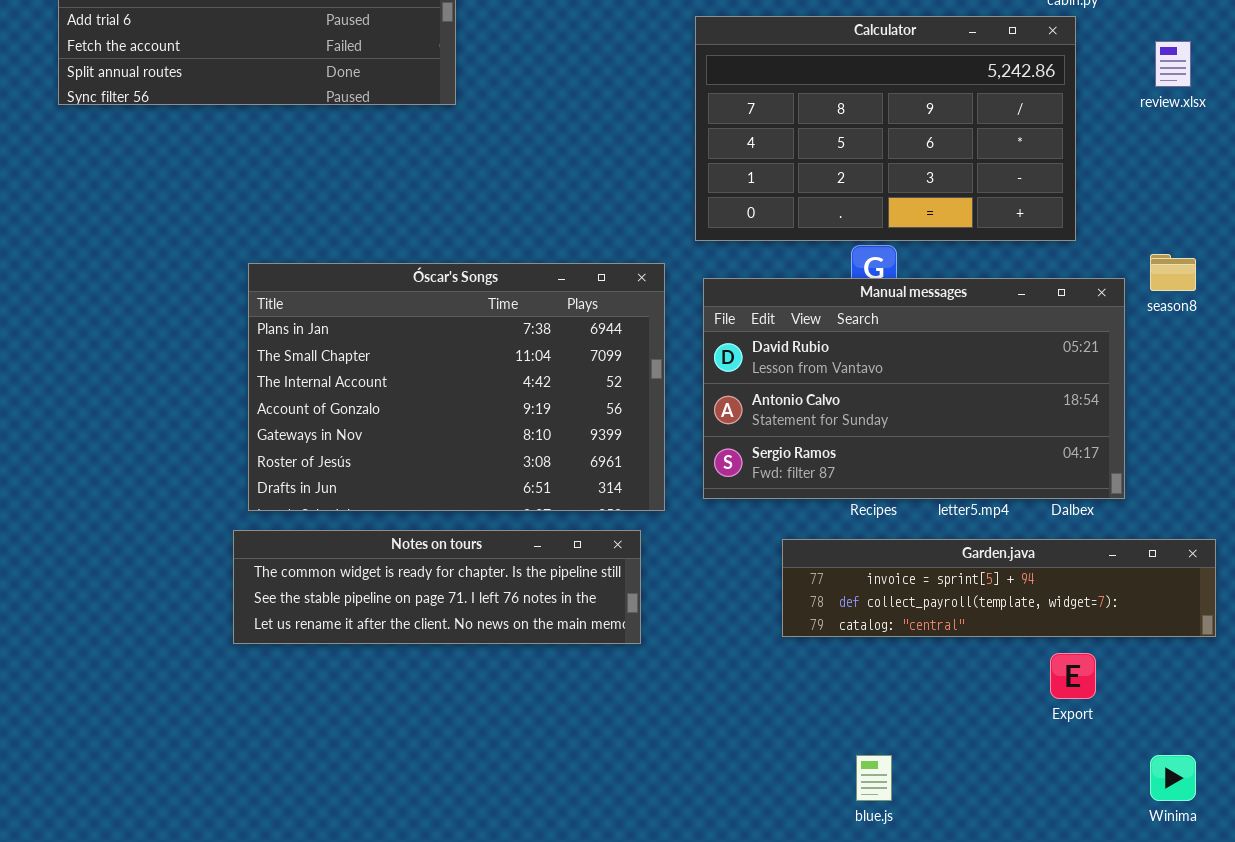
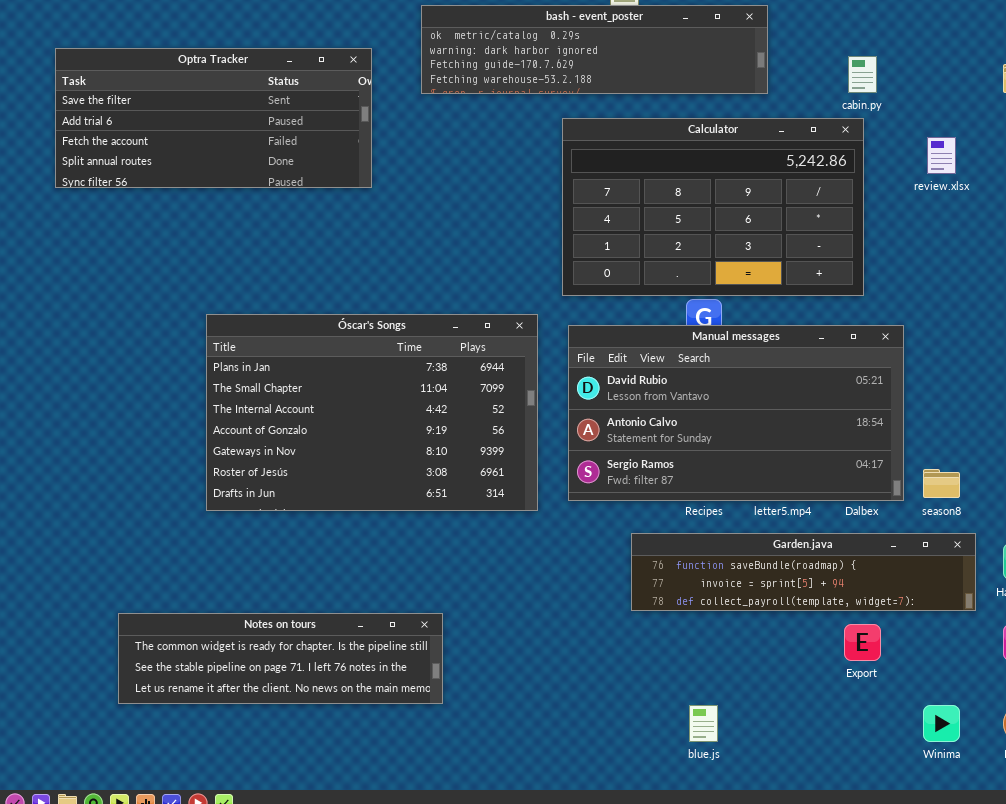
season8: [1150,254,1196,291] -> [923,469,960,498], moved
Notes on tours: [233,530,641,644] -> [118,613,443,704], moved
Garden.java: [782,539,1216,637] -> [631,533,976,611], scrolled up 1 row

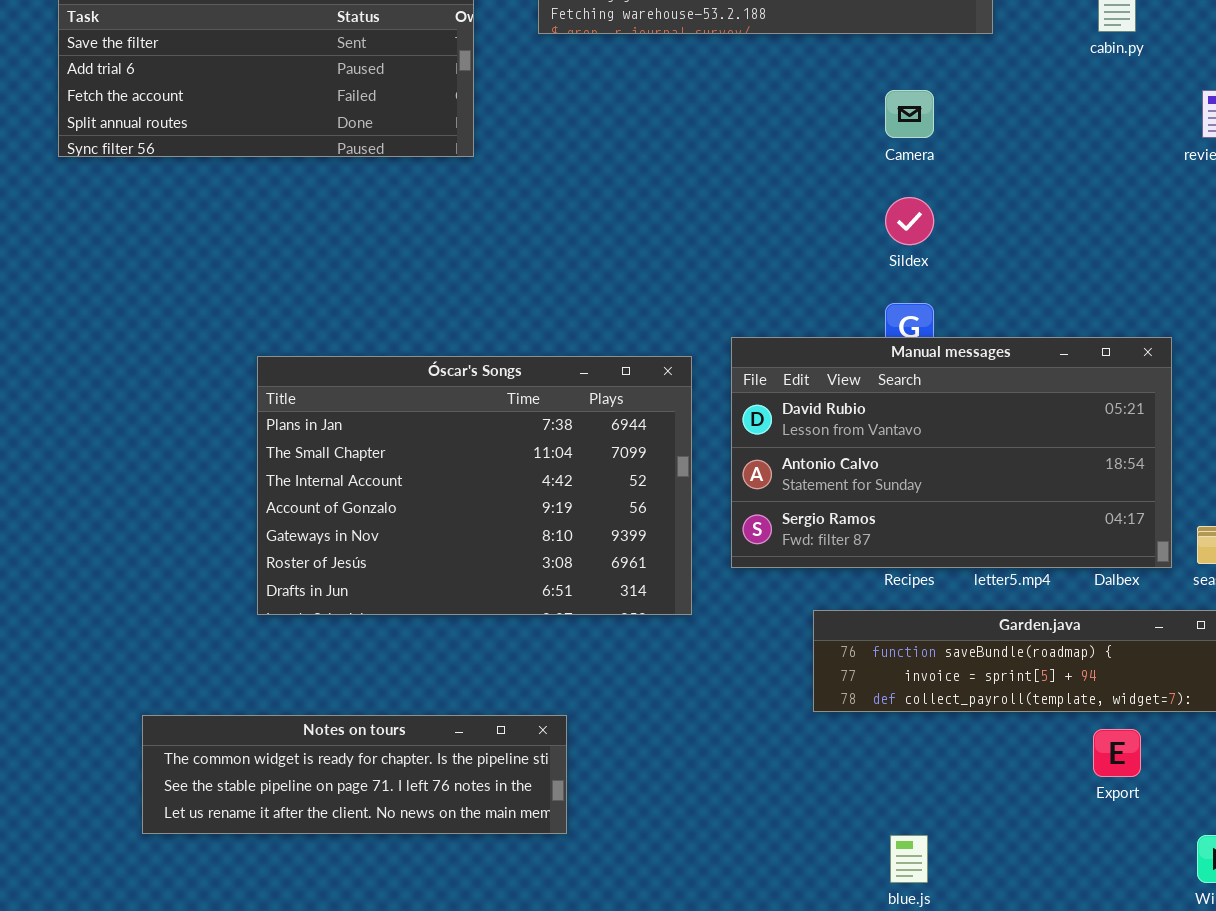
Calculator: [562,118,864,296] -> none, closed
Óscar's Songs: [206,314,538,511] -> [257,356,692,615], moved

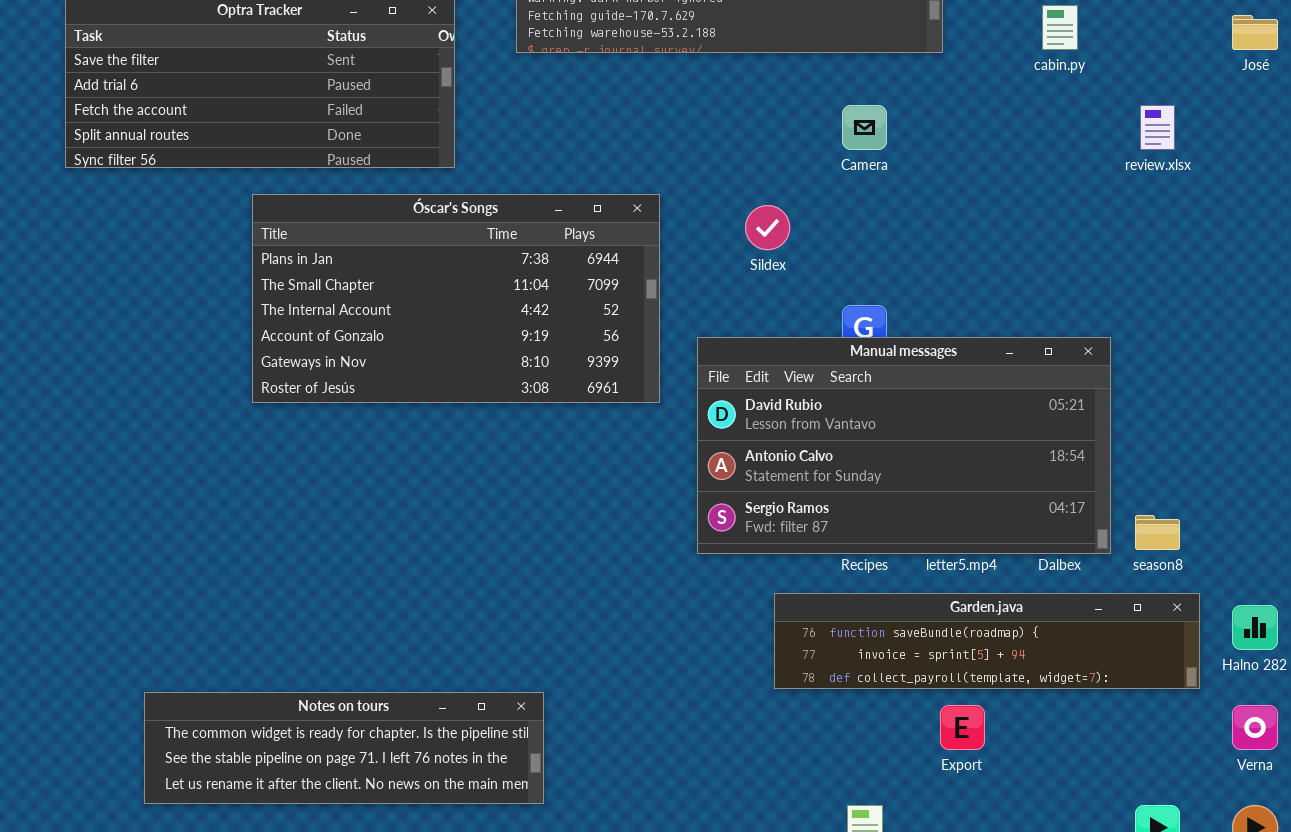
Sildex: [885,197,934,245] -> [745,205,790,250], moved
Óscar's Songs: [257,356,692,615] -> [252,194,660,403], moved, resized
Export: [1093,729,1141,777] -> [940,705,985,750], moved

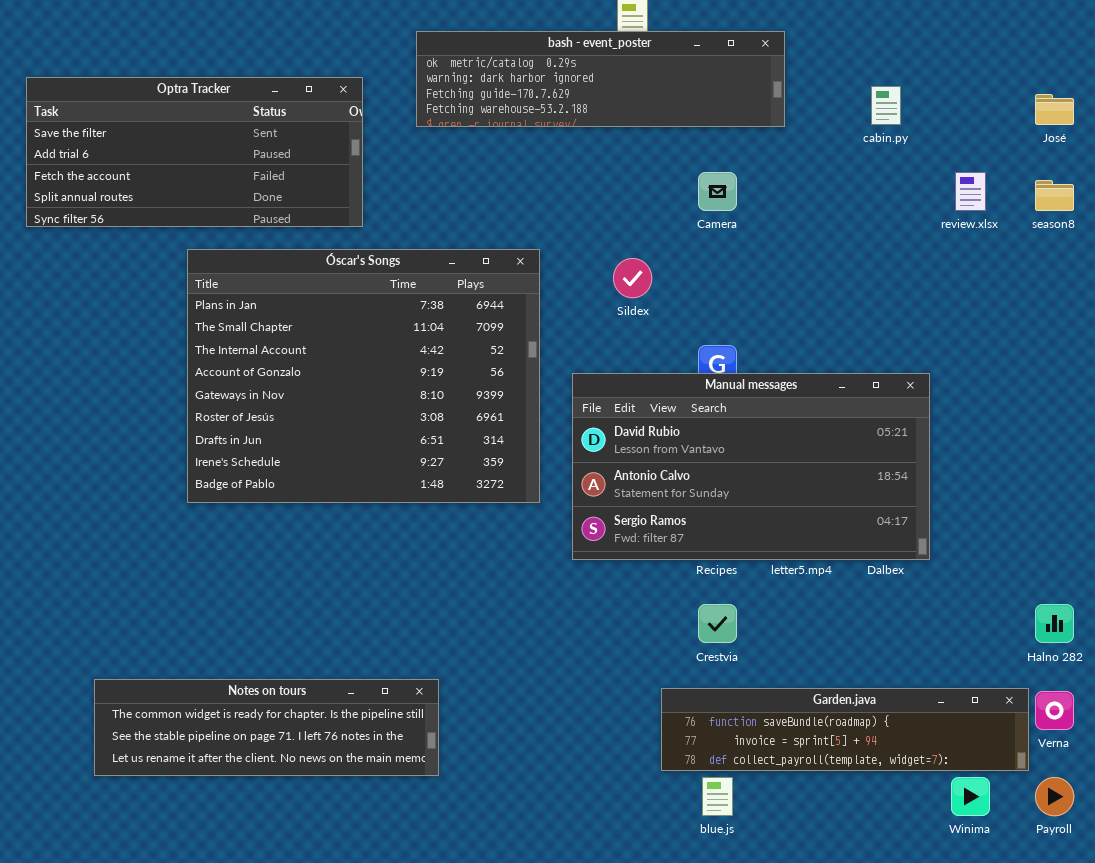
Óscar's Songs: [252,194,660,403] -> [187,249,540,503], resized
season8: [1135,515,1180,550] -> [1035,180,1074,211], moved
Garden.java: [774,593,1200,689] -> [661,688,1029,771], moved

